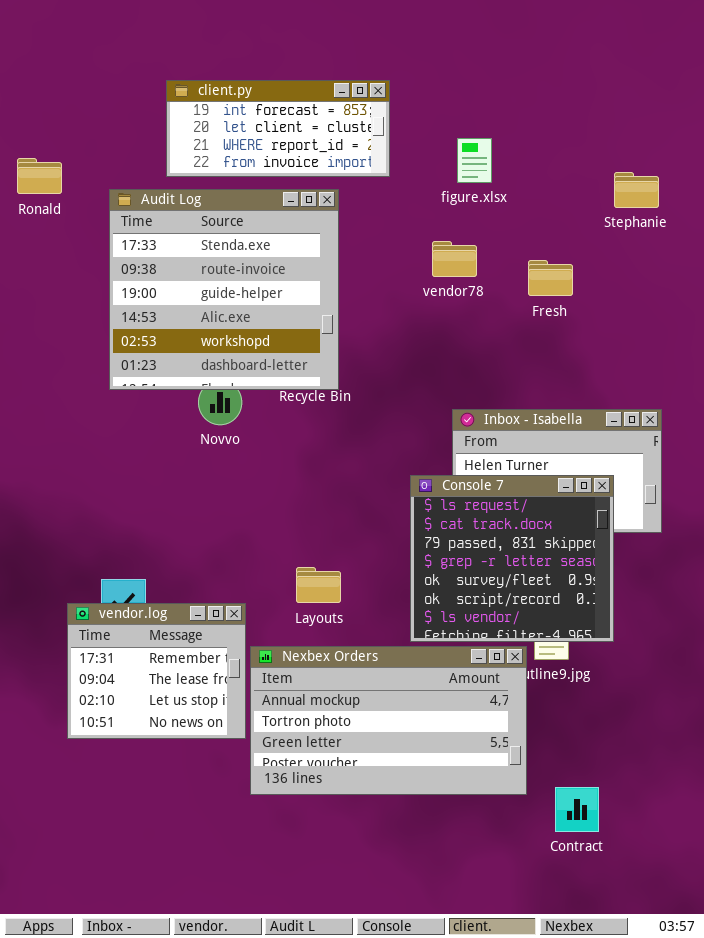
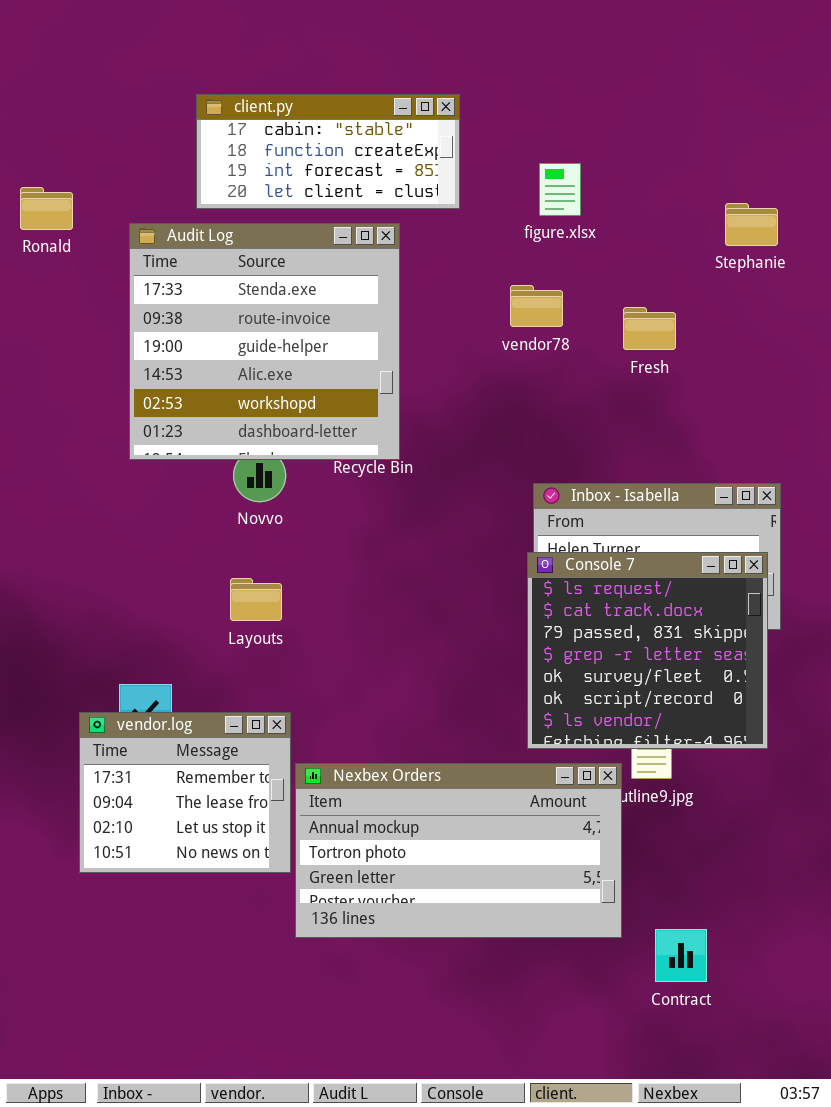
client.py: [166,80,390,177] -> [196,94,460,209], scrolled up 2 rows
Console 7: [410,475,614,642] -> [527,552,768,749], moved
Layouts: [296,567,341,603] -> [230,578,282,621], moved

